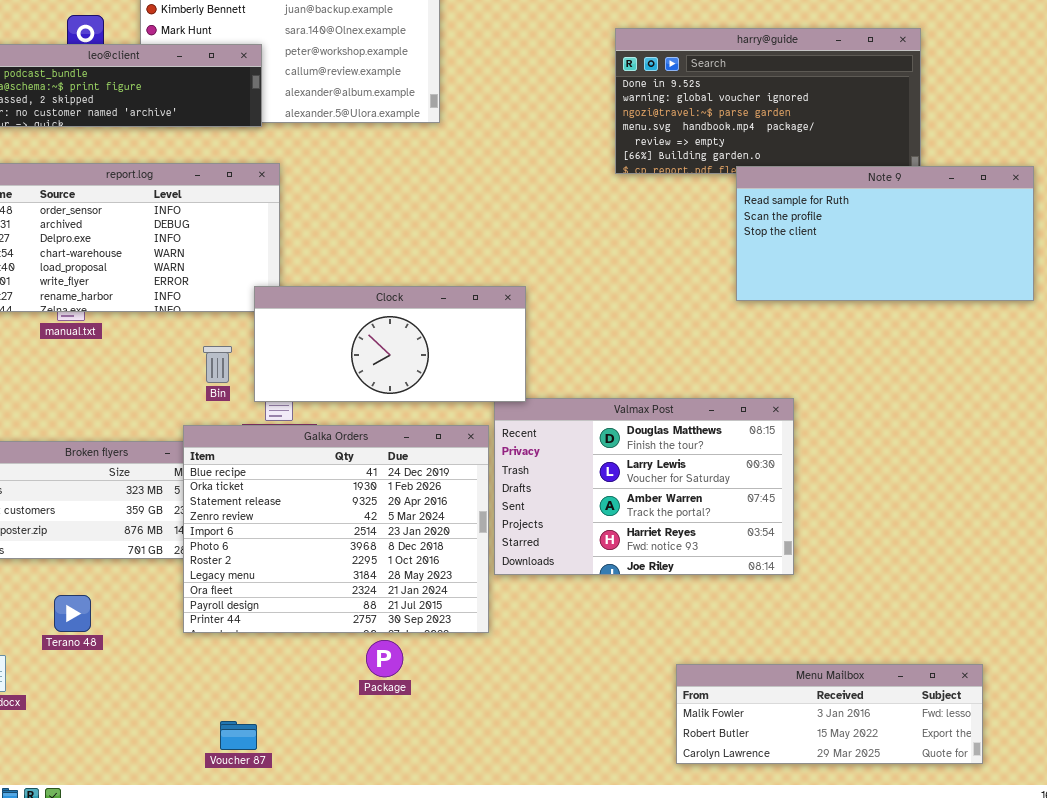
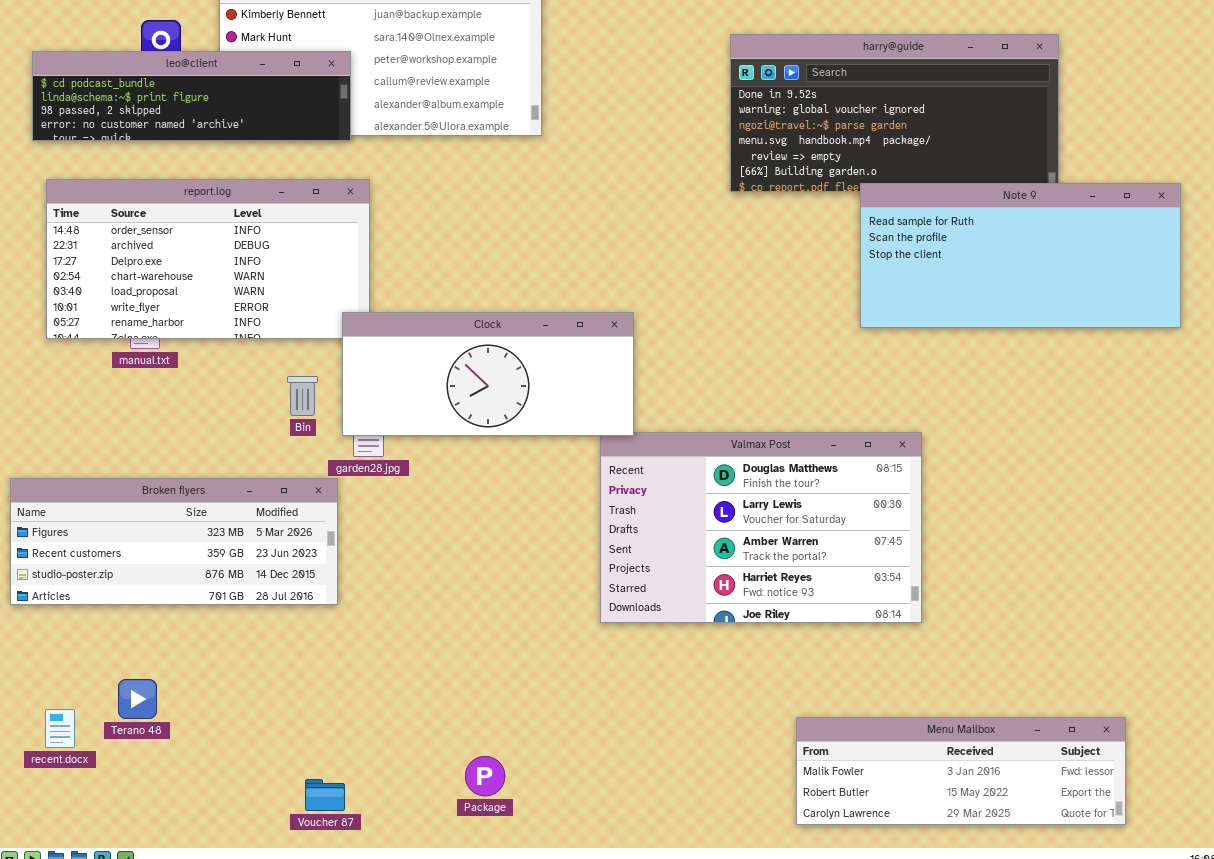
Galka Orders: [183,425,489,633] -> none, closed
Terano 48: [54,595,91,632] -> [118,679,157,719], moved
Package: [366,640,403,677] -> [465,756,505,796], moved

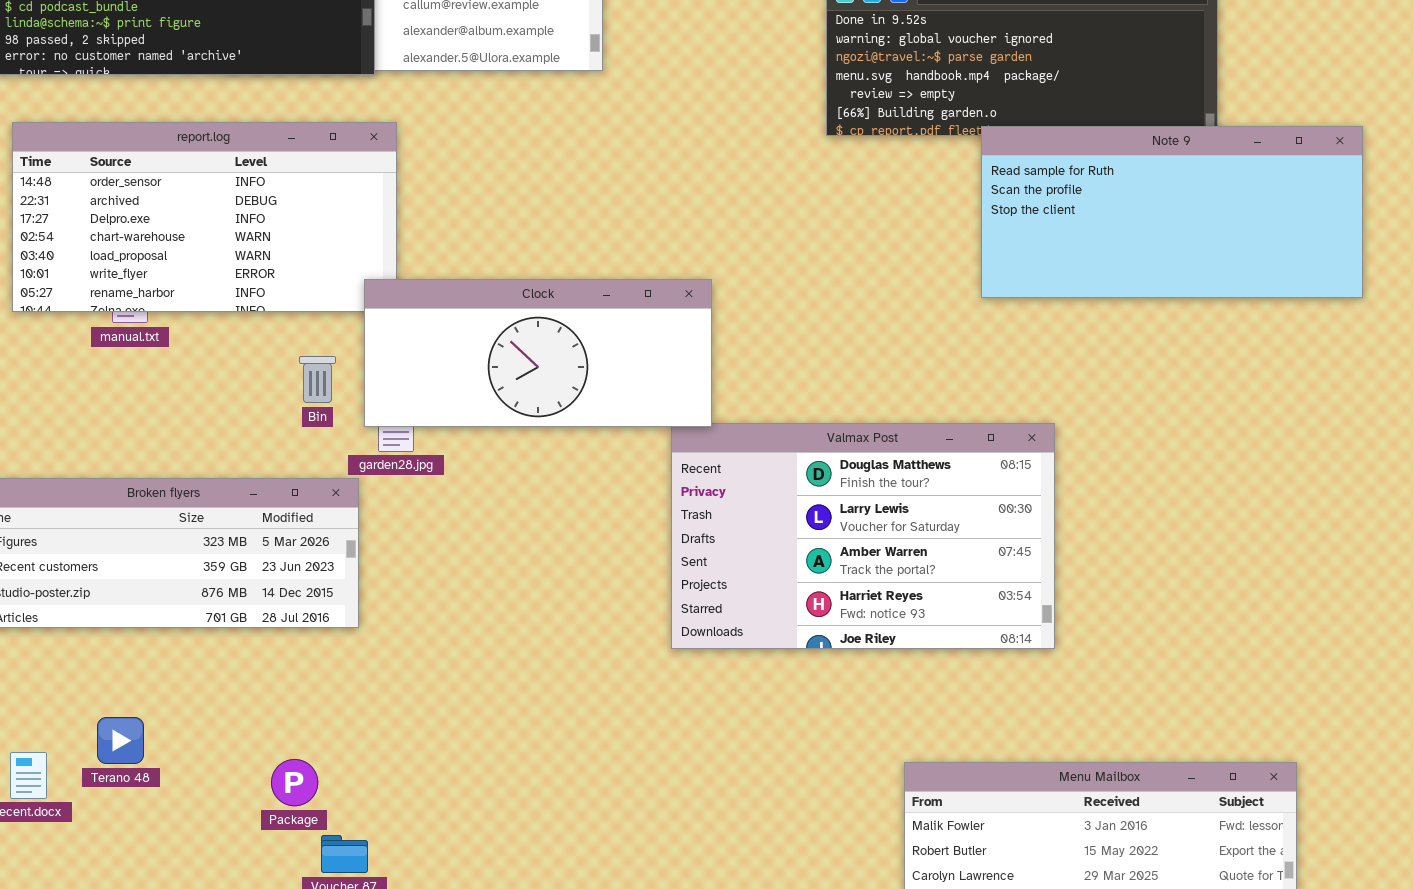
Package: [465,756,505,796] -> [271,759,318,806], moved

